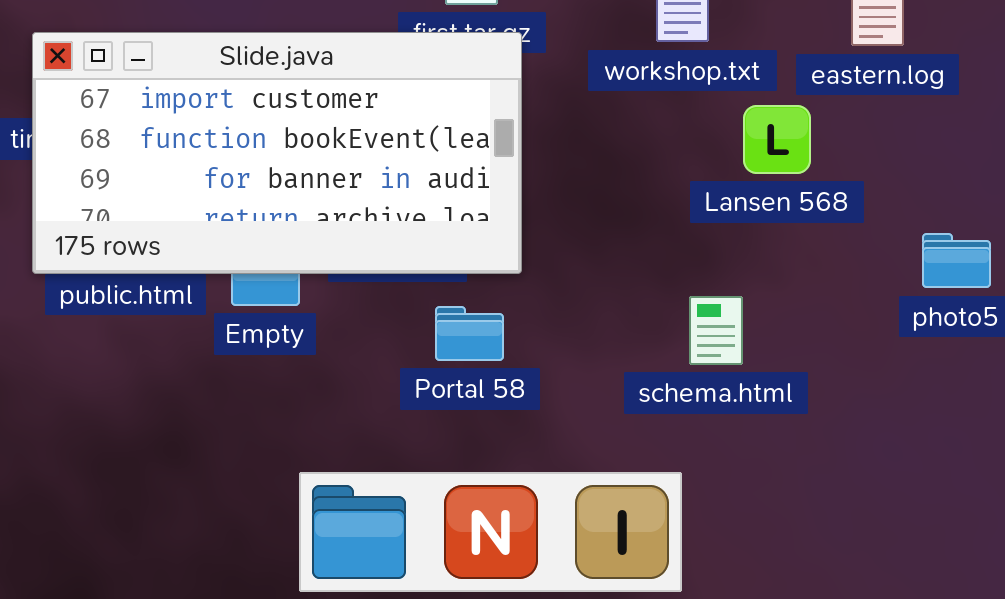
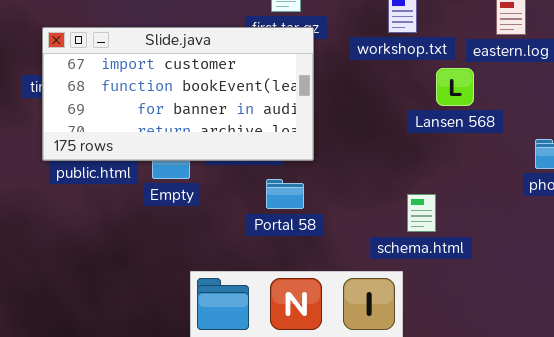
schema.html: [689,296,743,365] -> [407,194,436,232], moved

